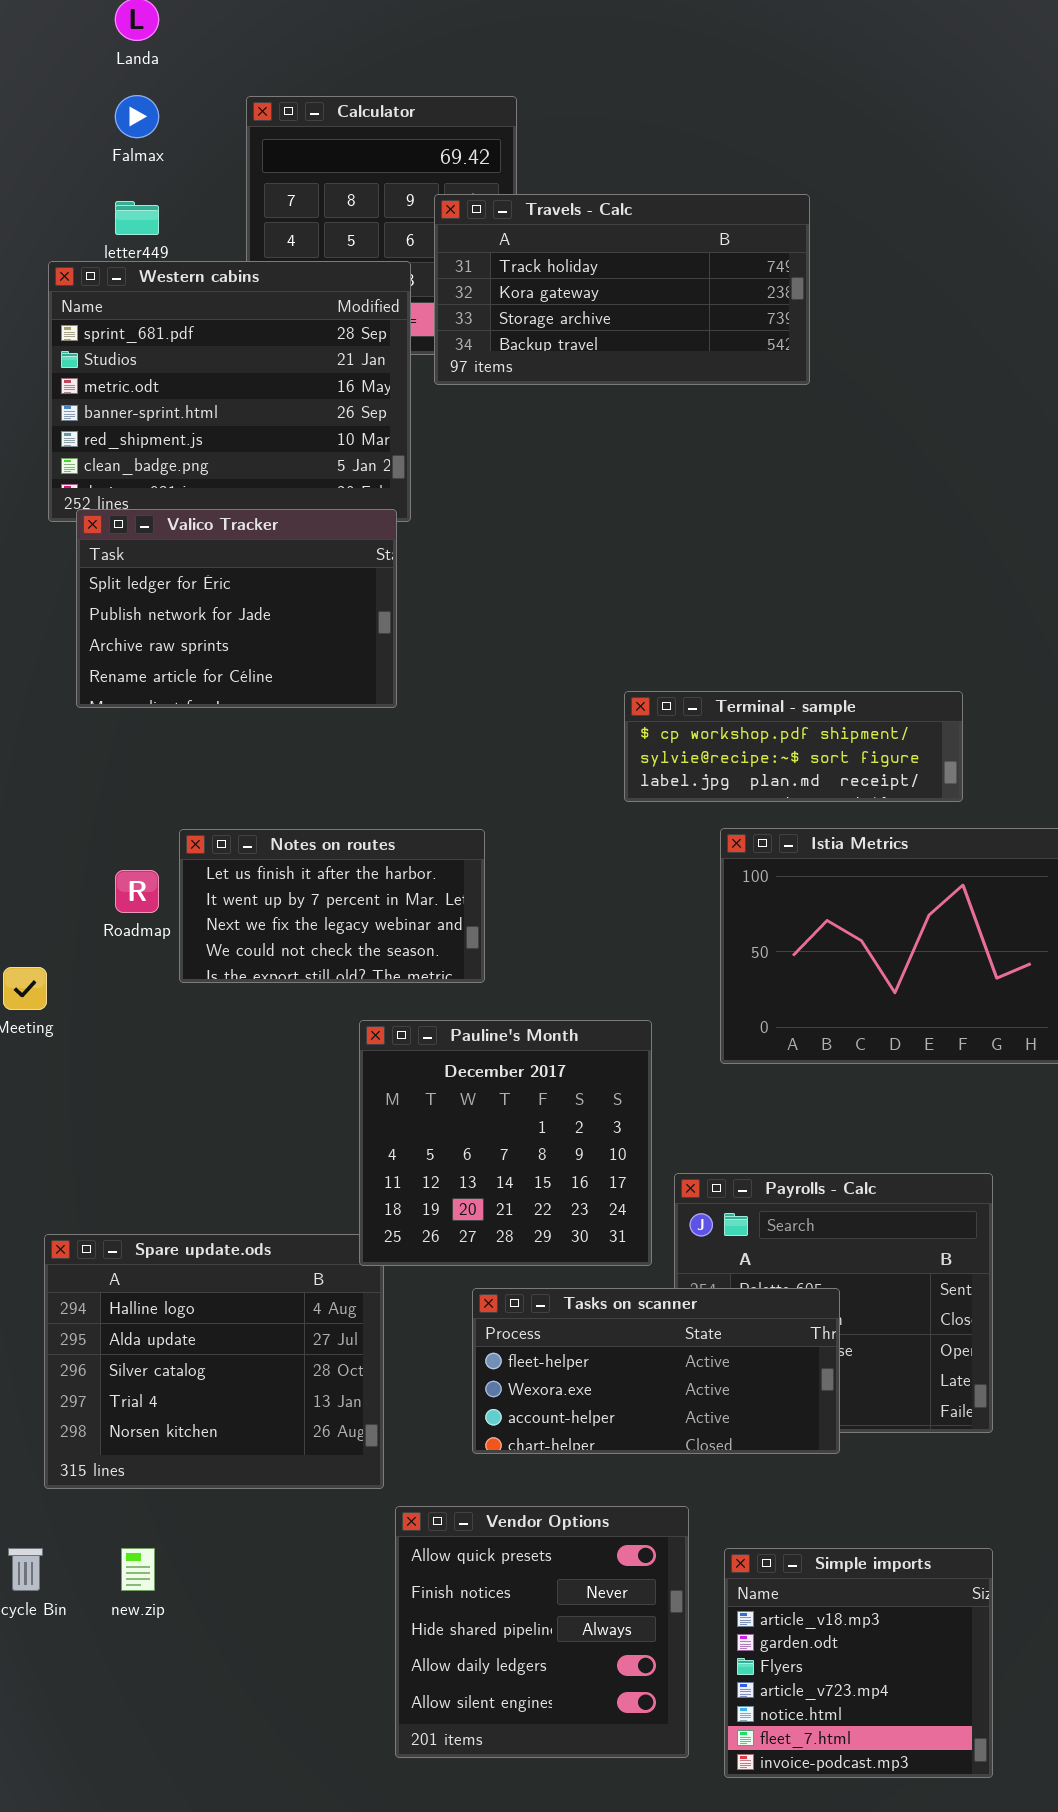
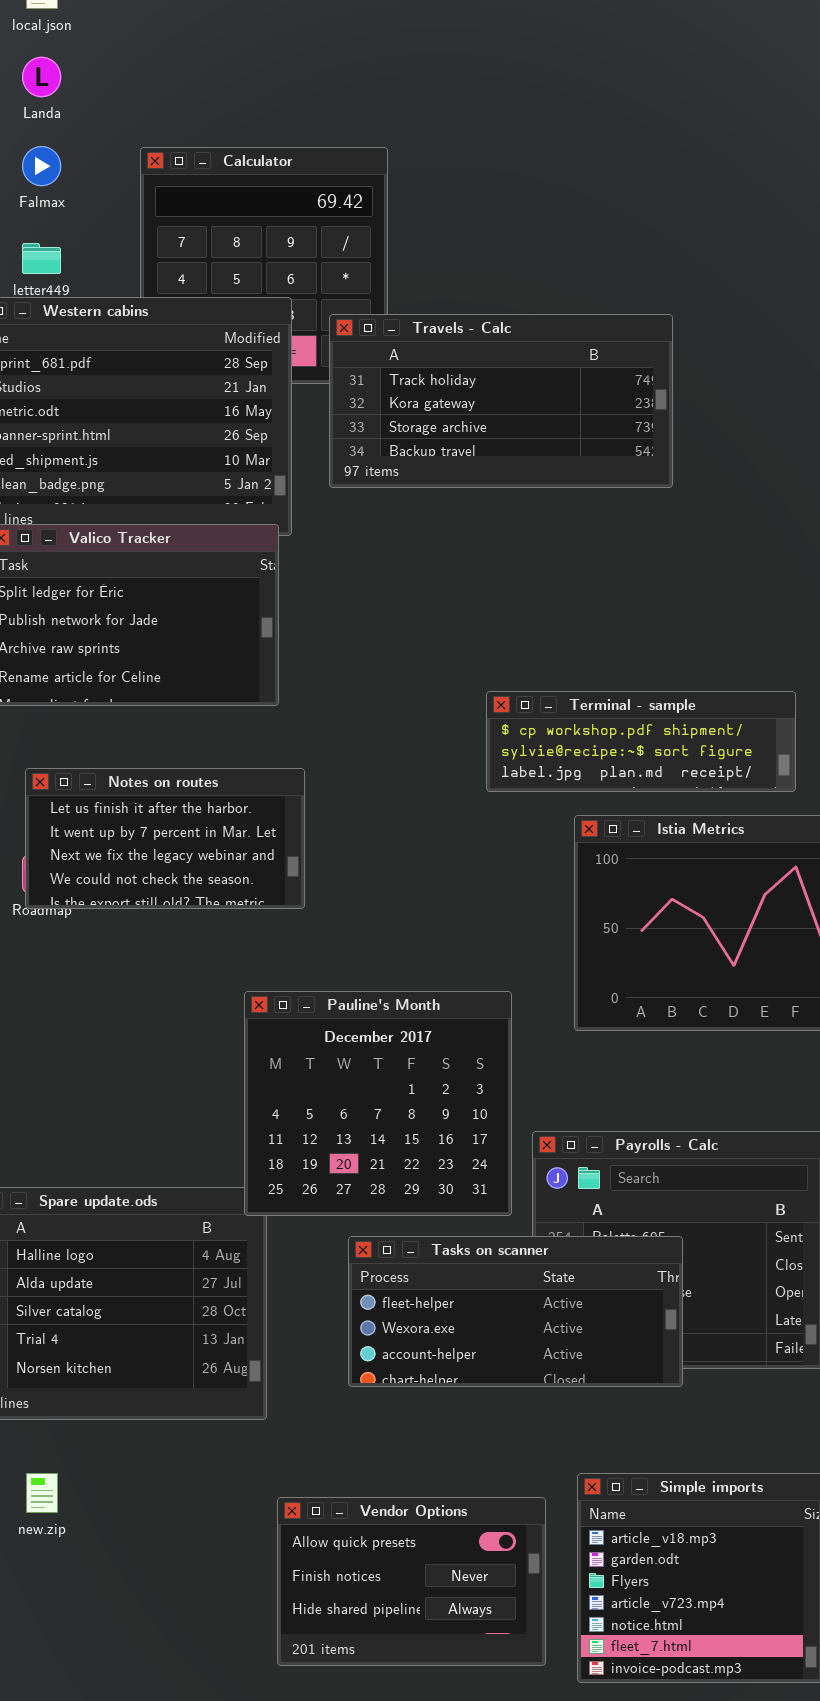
Travels - Calc: [434,194,810,385] -> [329,314,673,488], moved
Notes on routes: [179,829,485,983] -> [25,768,305,909], moved
Vendor Options: [395,1506,689,1758] -> [277,1497,546,1666], resized

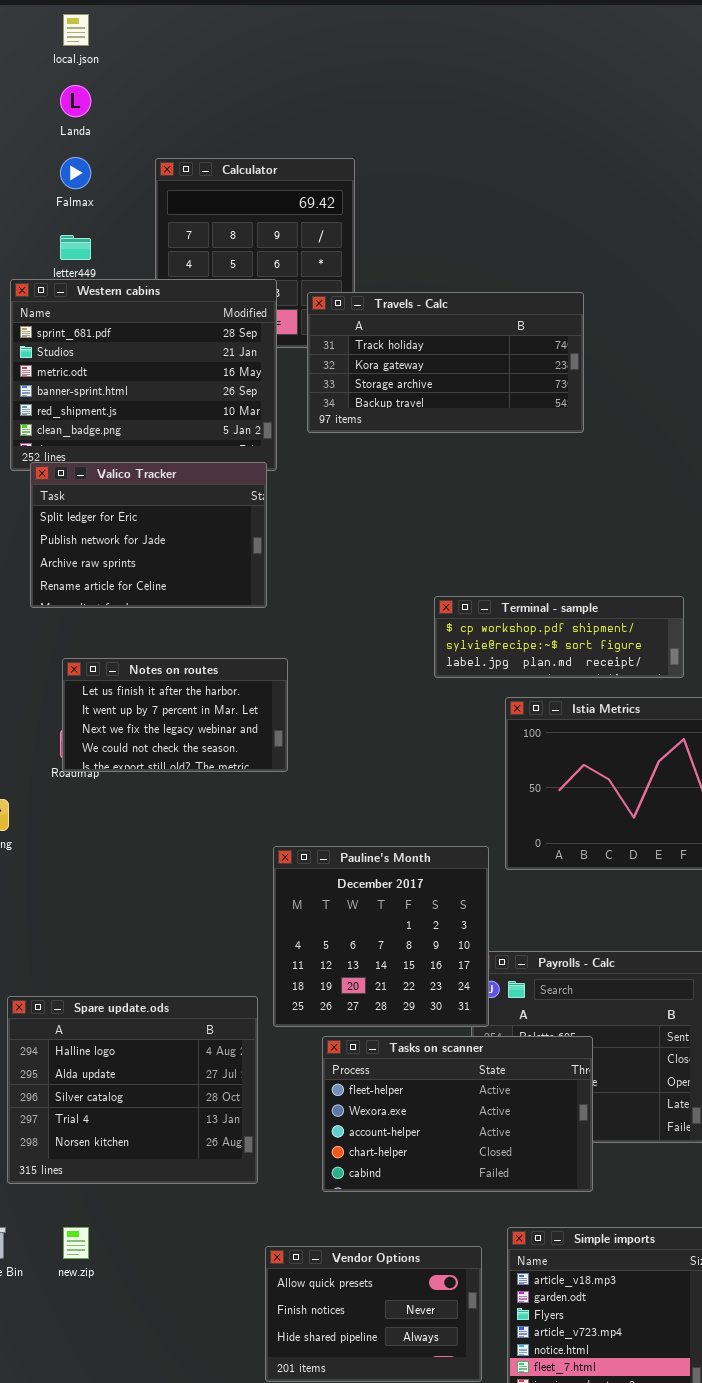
Pauline's Month: [244,991,512,1216] -> [273,846,489,1027], moved
Tasks on scanner: [348,1236,683,1387] -> [322,1036,593,1192], resized

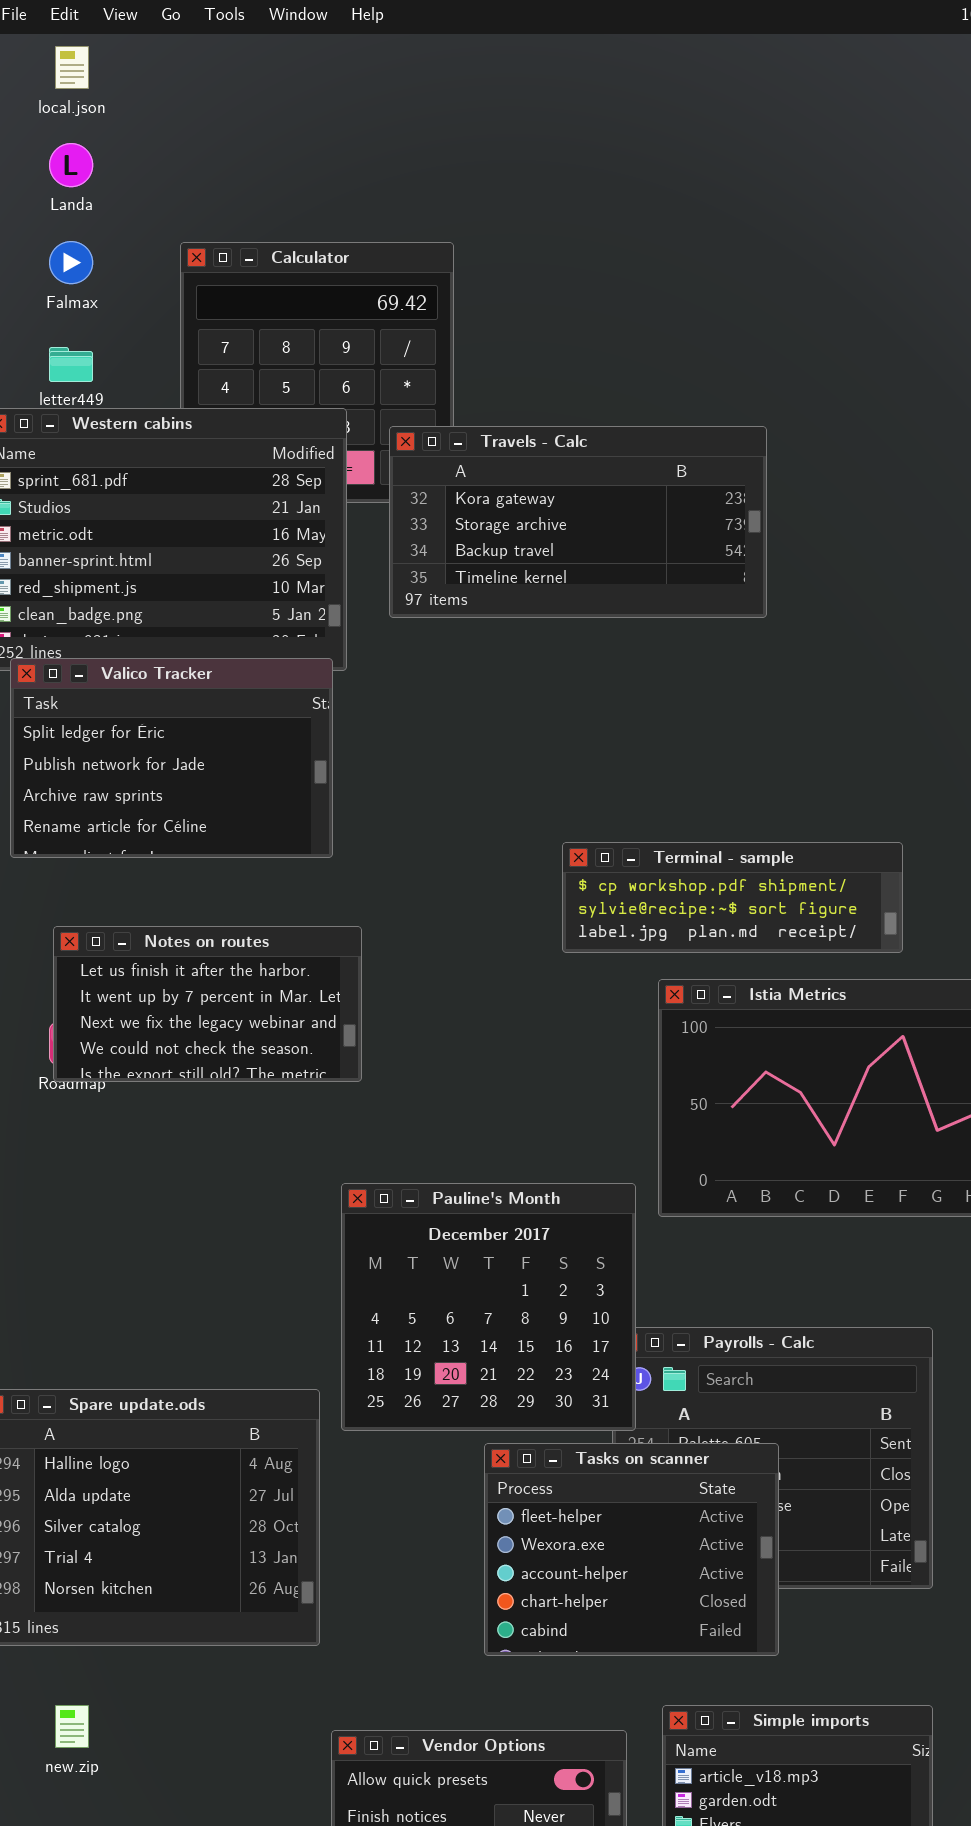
Travels - Calc: [307,292,584,433] -> [389,426,767,618], scrolled down 1 row
Tasks on scanner: [322,1036,593,1192] -> [484,1443,779,1656], resized

